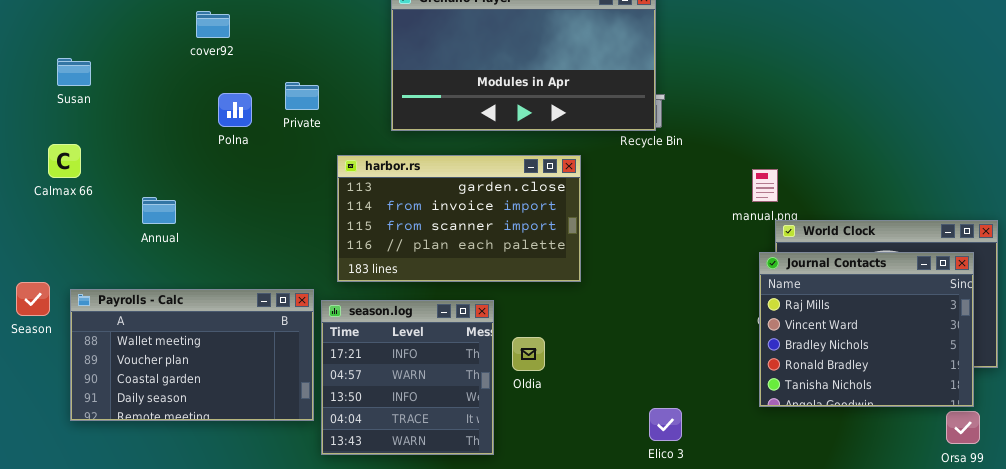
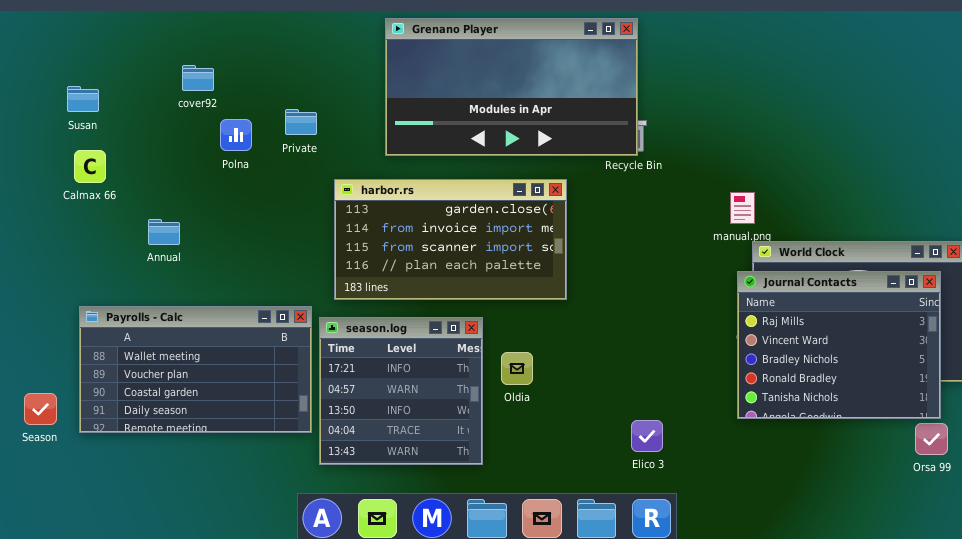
cover92: [196,11,230,38] -> [182,65,214,91], moved
Calmax 66: [48,144,81,178] -> [74,150,106,183], moved
Season: [16,282,50,316] -> [24,393,57,425], moved

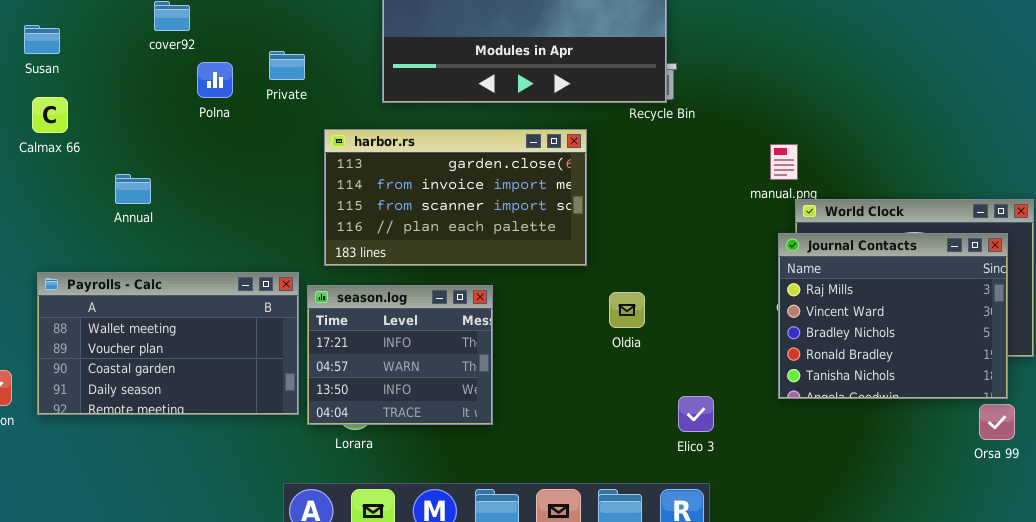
season.log: [319,317,483,465] -> [307,285,493,425], resized
Oldia: [501,352,533,385] -> [609,292,645,328], moved
Elico 3: [631,420,663,452] -> [678,396,714,432], moved

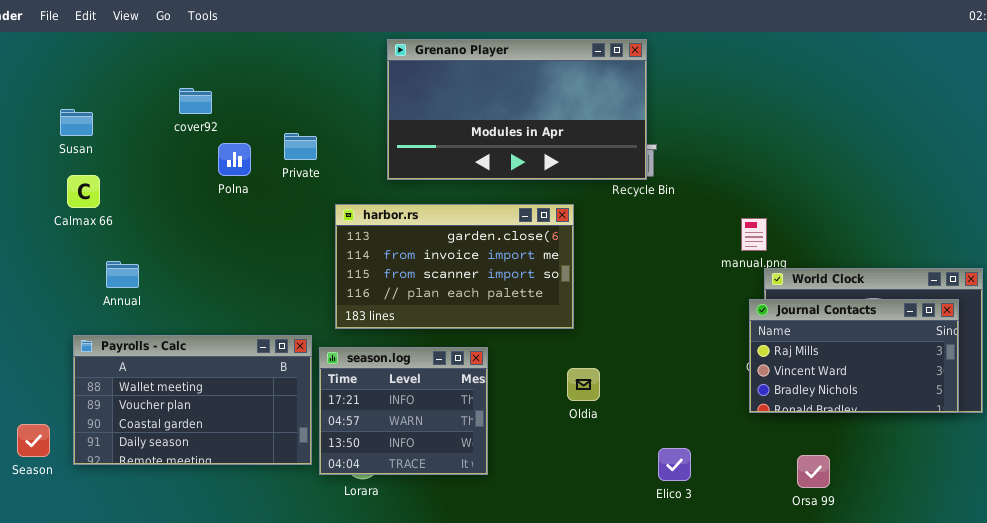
Annual: [115,174,151,204] -> [106,261,139,288], moved
Journal Contacts: [778,233,1008,399] -> [749,299,959,413], resized
Oldia: [609,292,645,328] -> [567,368,600,401], moved
Orsa 99: [979,404,1015,440] -> [797,455,830,488], moved

